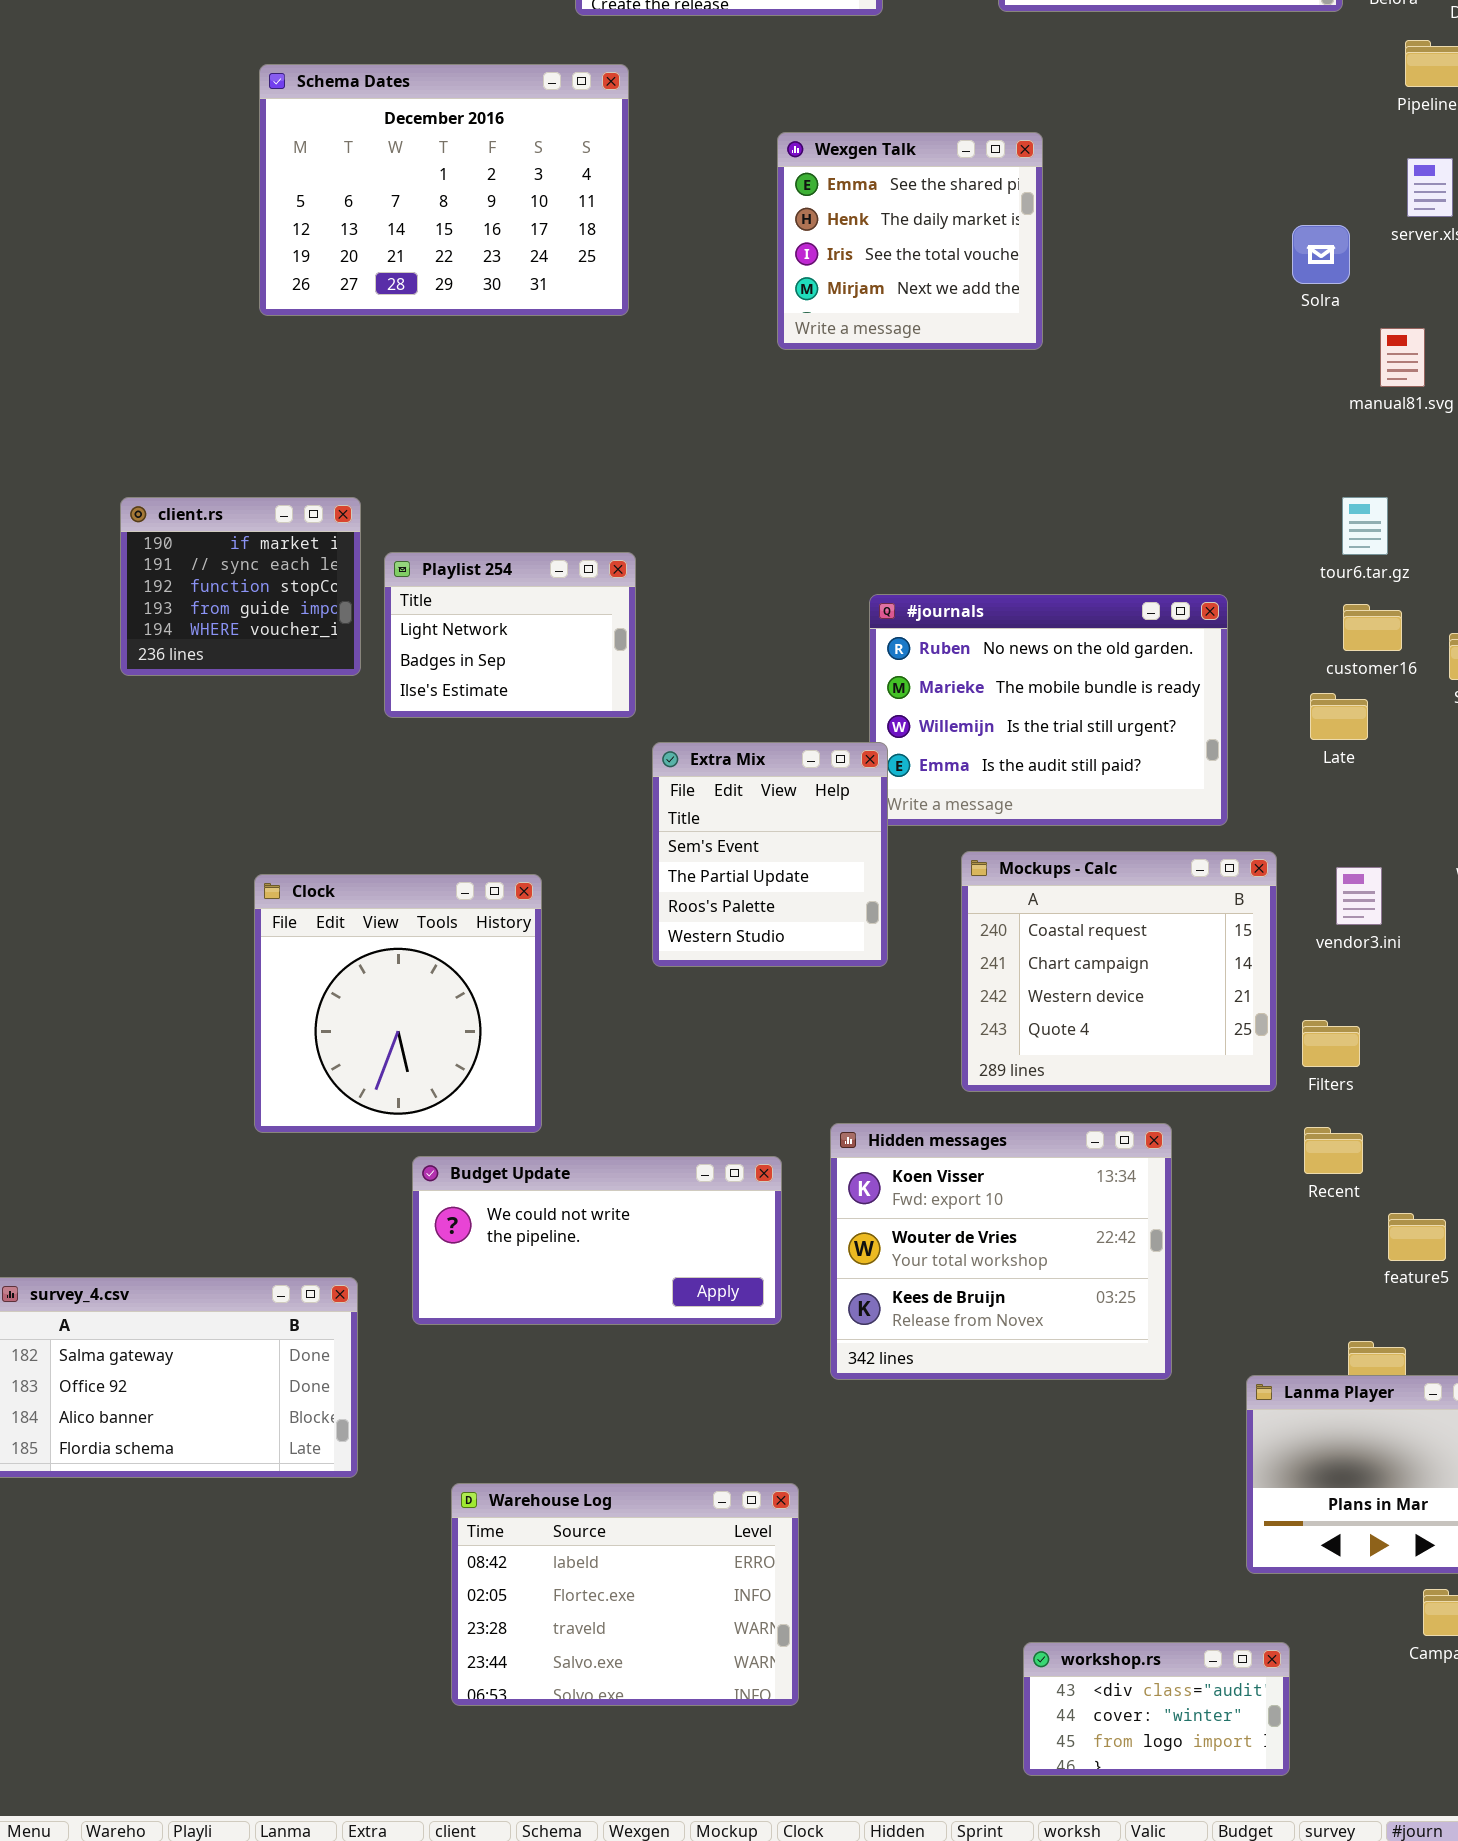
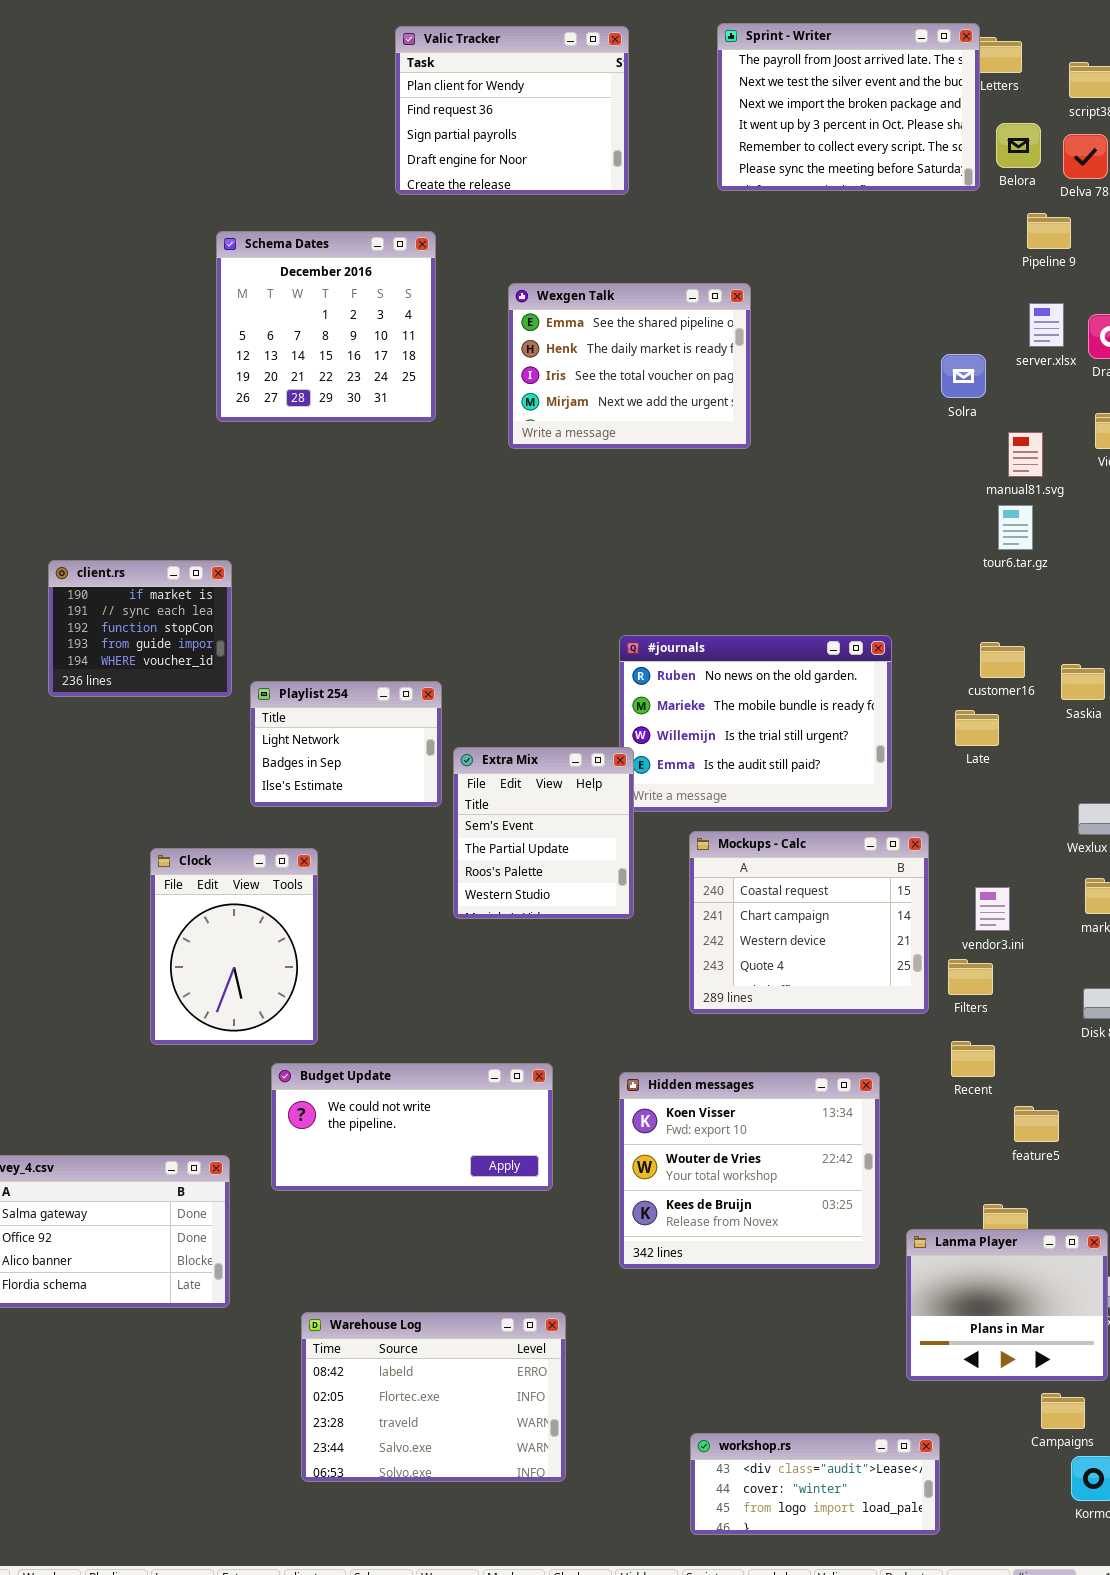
Schema Dates: [259,64,629,316] -> [216,231,436,422], resized
Wexgen Talk: [777,132,1043,350] -> [508,283,751,449], resized
tour6.tar.gz: [1342,497,1388,555] -> [998,505,1033,550], moved
Playlist 254: [384,552,636,718] -> [250,681,442,807], moved
vendor3.ini: [1336,867,1382,925] -> [975,887,1010,931], moved
Clock: [254,874,542,1133] -> [150,848,318,1045], resized
Hidden messages: [830,1123,1172,1380] -> [619,1072,880,1269], moved
workshop.rs: [1023,1642,1290,1776] -> [690,1433,940,1535], resized

